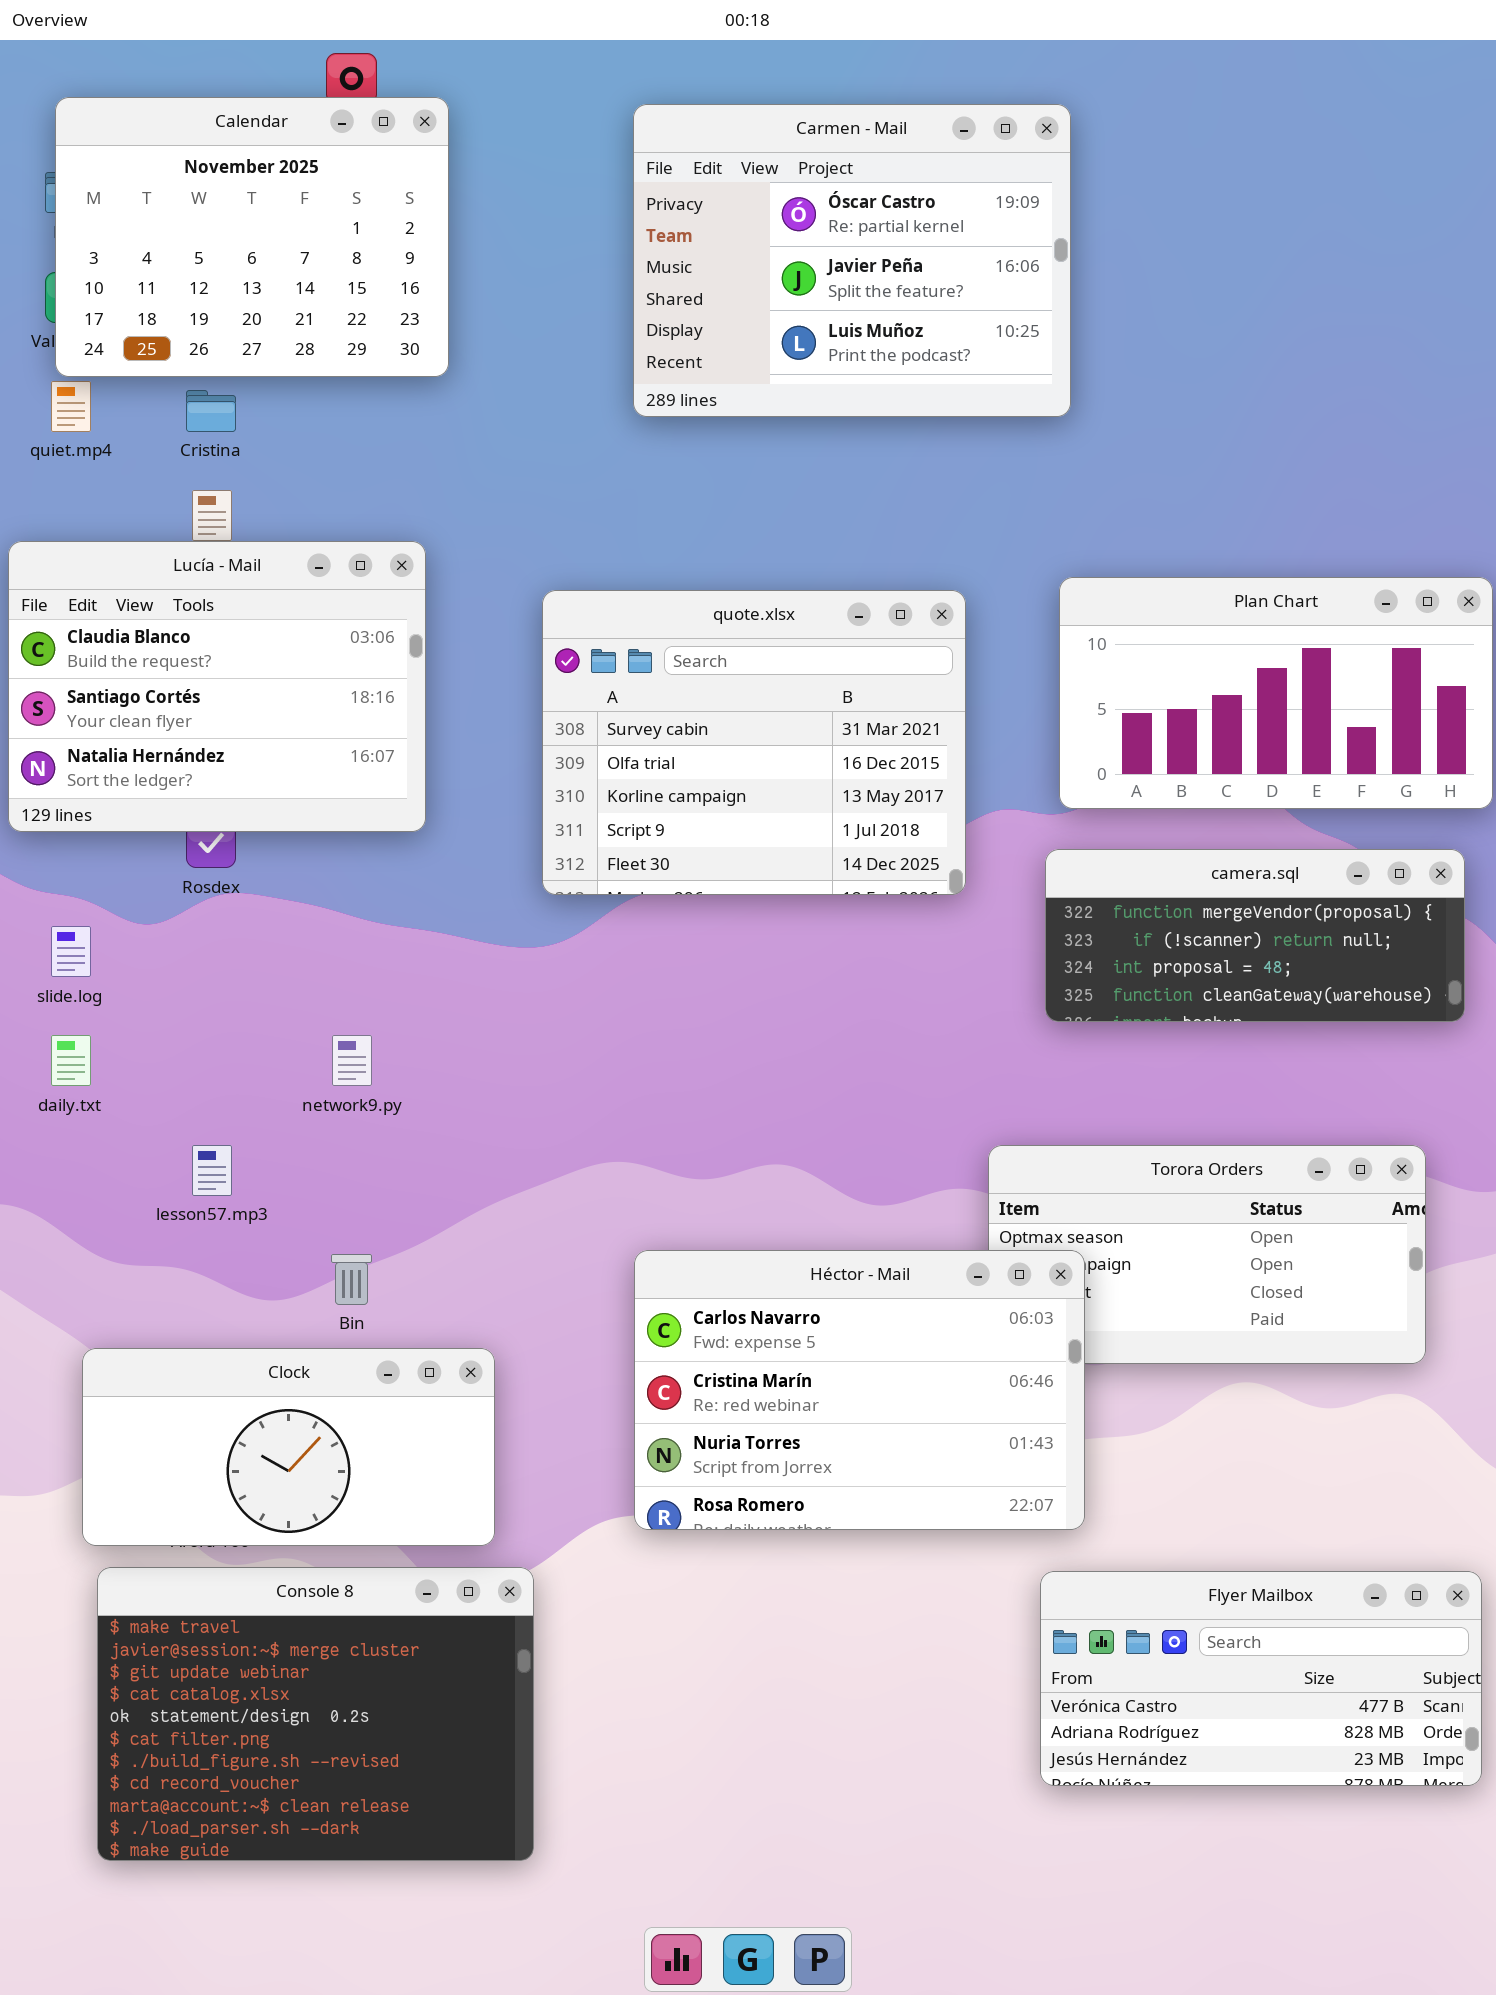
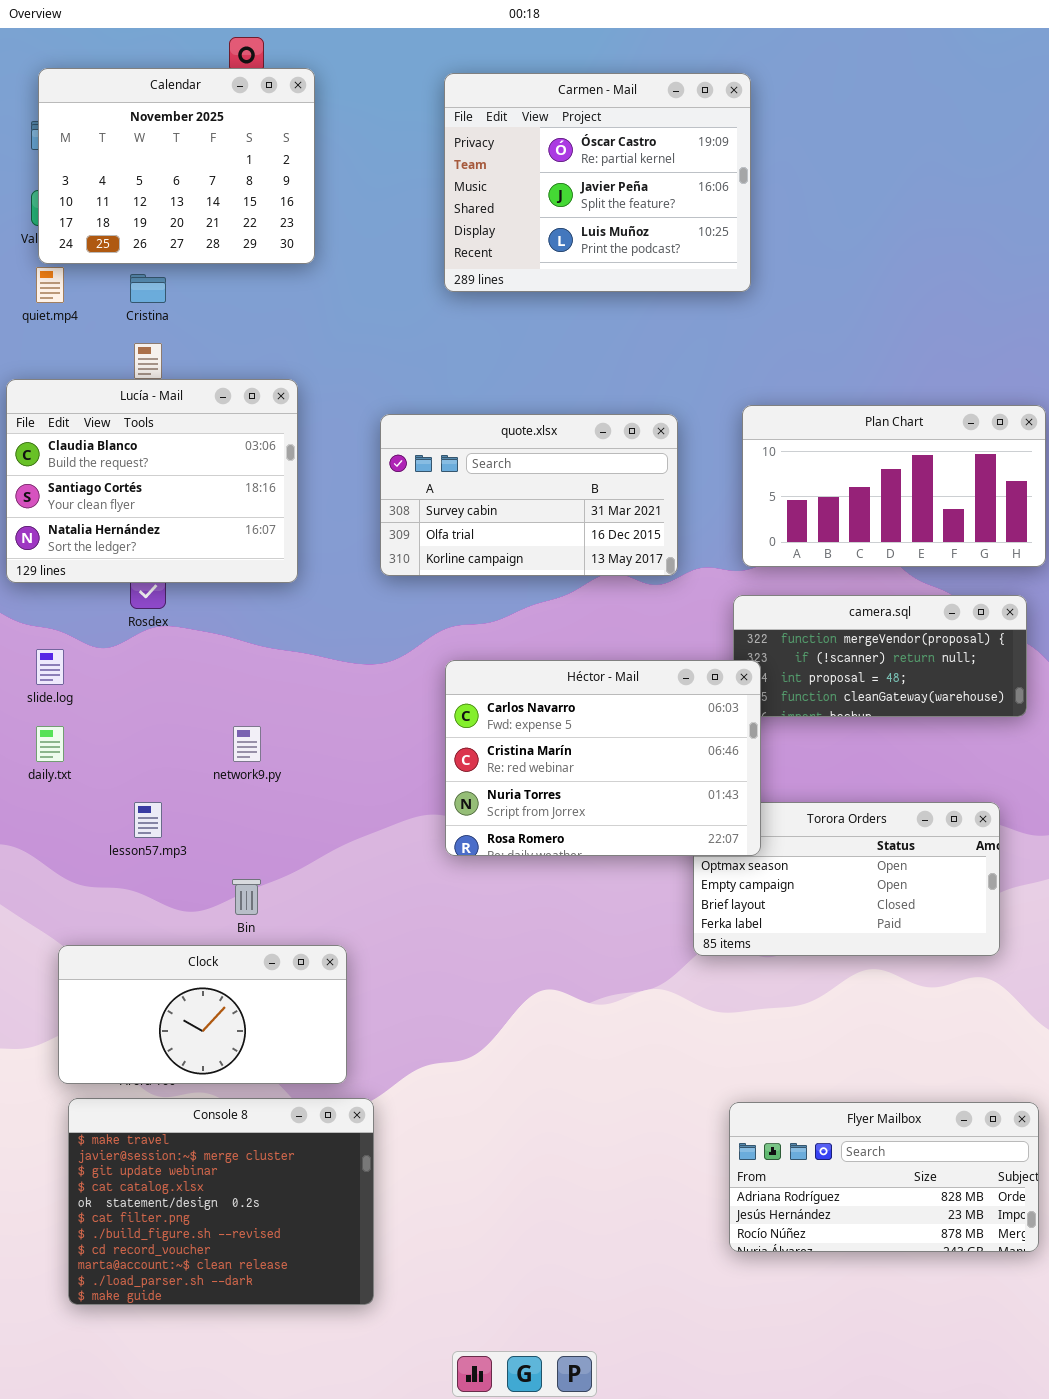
quote.xlsx: [542,590,966,895] -> [380,414,678,576], resized
Héctor - Mail: [634,1250,1085,1530] -> [445,660,761,856], moved
Flyer Mailbox: [1040,1571,1482,1786] -> [729,1102,1039,1252], scrolled down 1 row

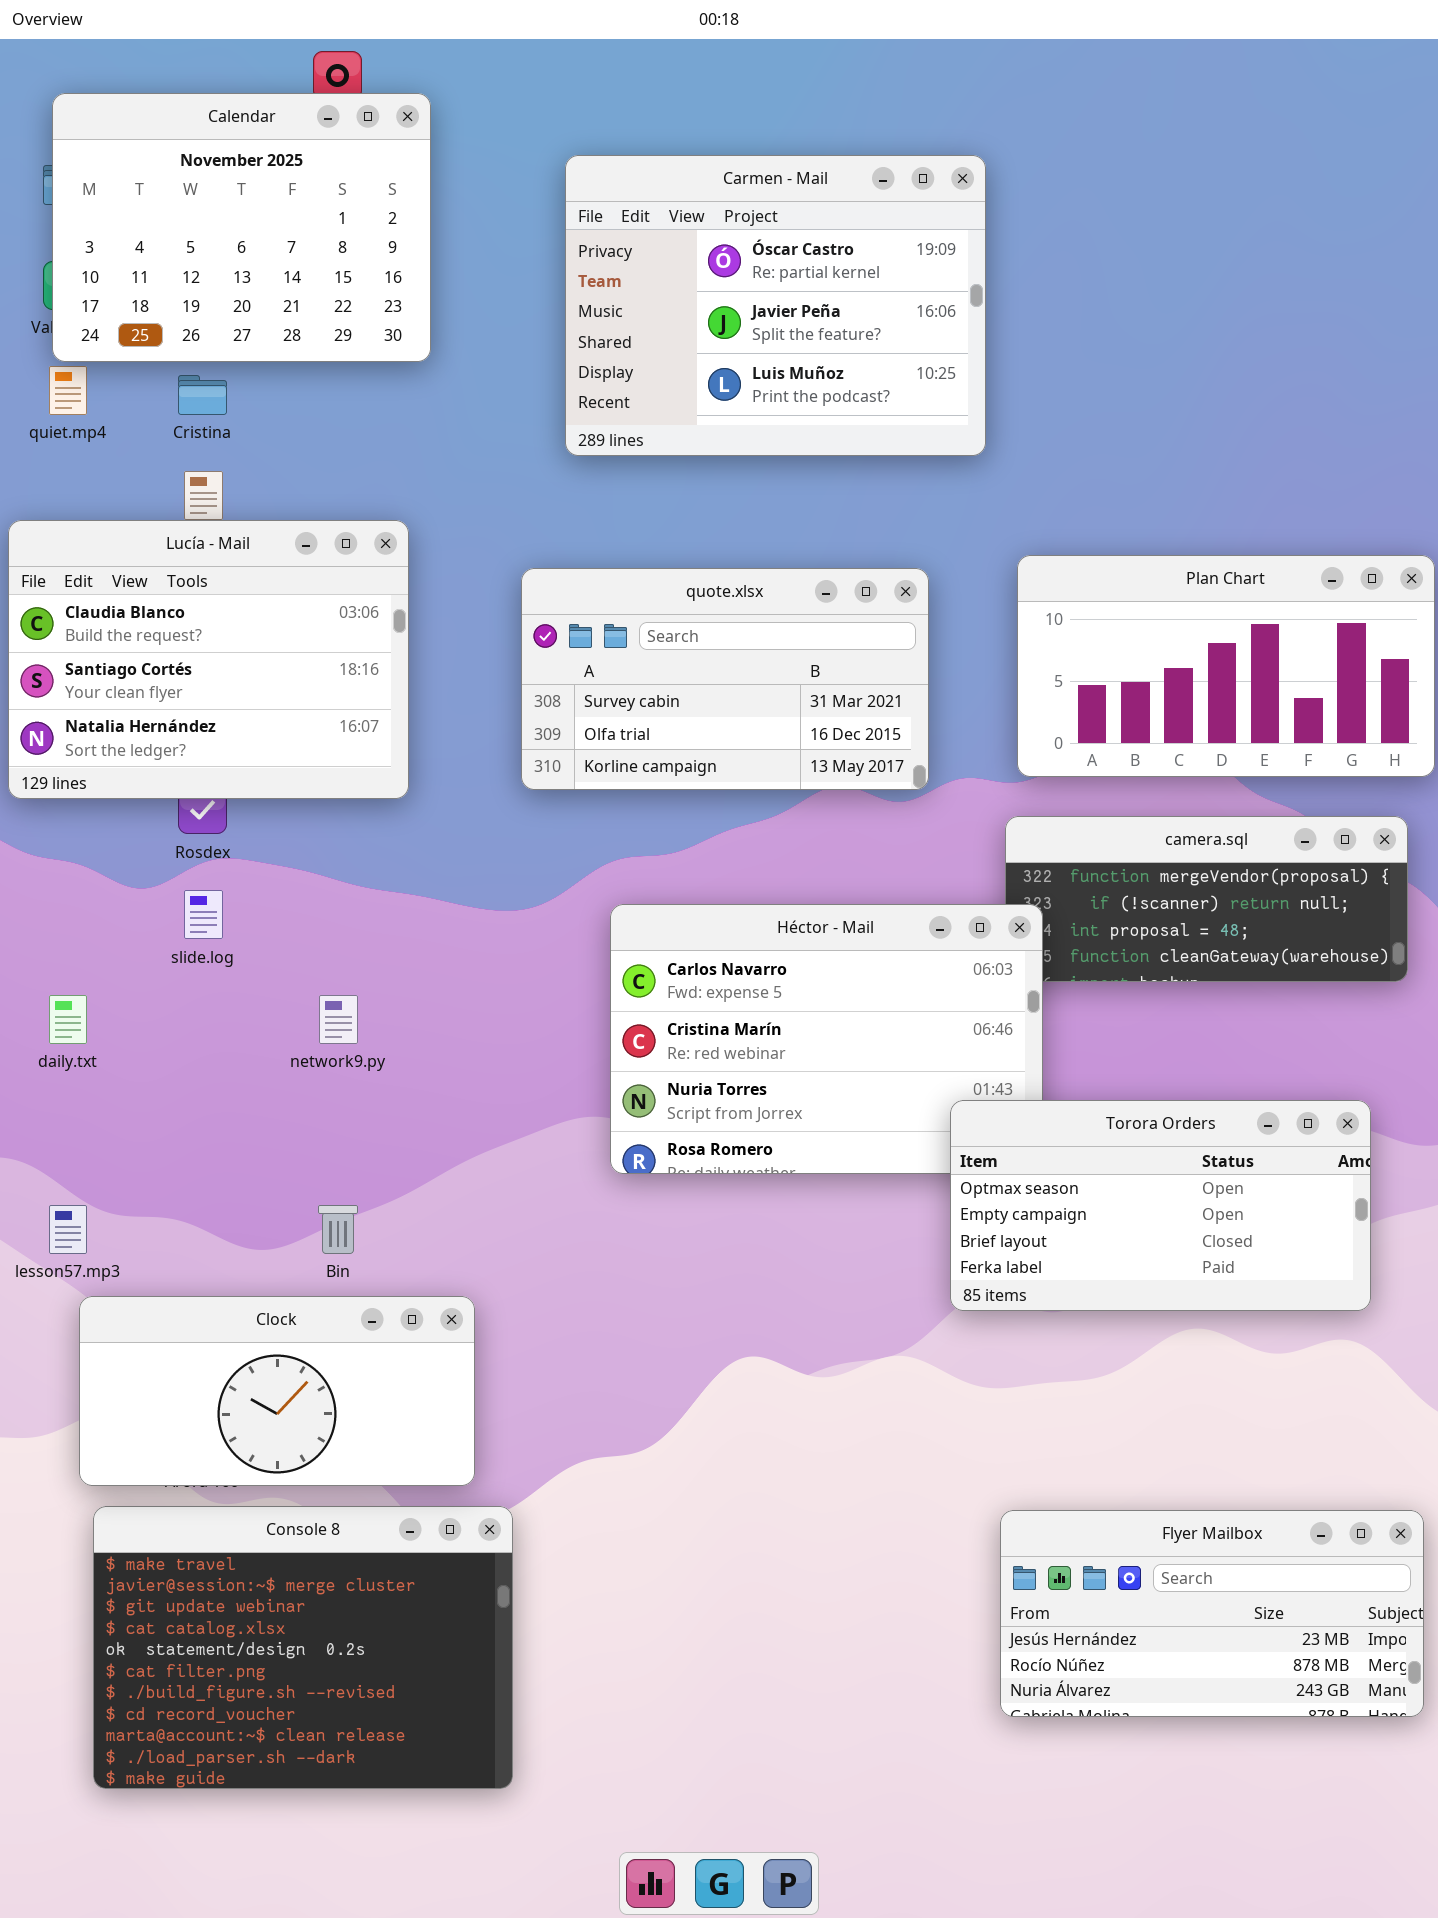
Carmen - Mail: [444,73,751,292] -> [565,155,986,456], moved
slide.log: [36,649,64,685] -> [184,890,223,939], moved
lesson57.mp3: [134,802,162,838] -> [49,1205,87,1254], moved
Torora Orders: [693,802,1000,956] -> [950,1100,1371,1311], raised
Flyer Mailbox: [729,1102,1039,1252] -> [1000,1510,1424,1717], scrolled down 1 row

